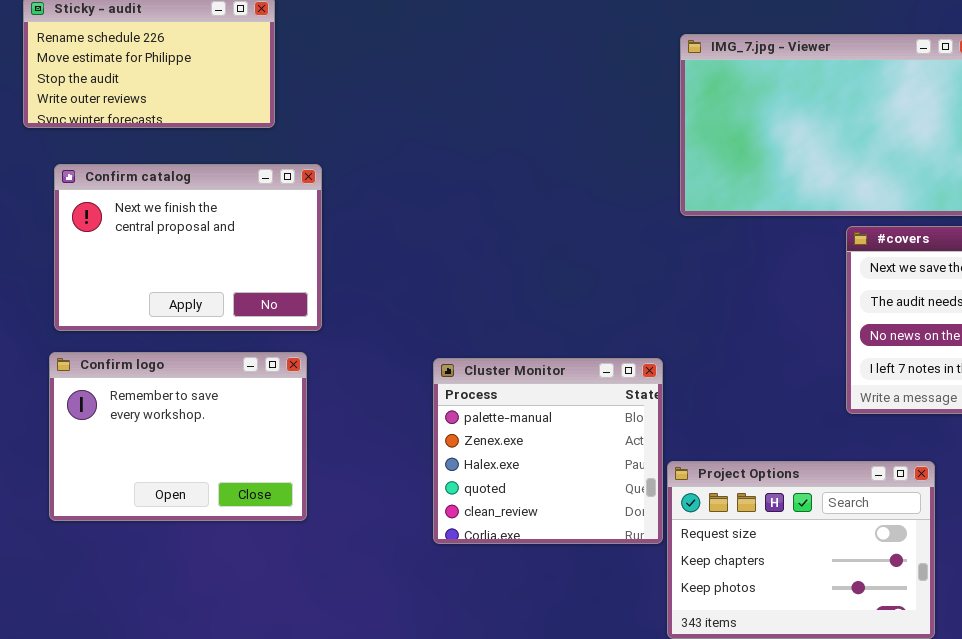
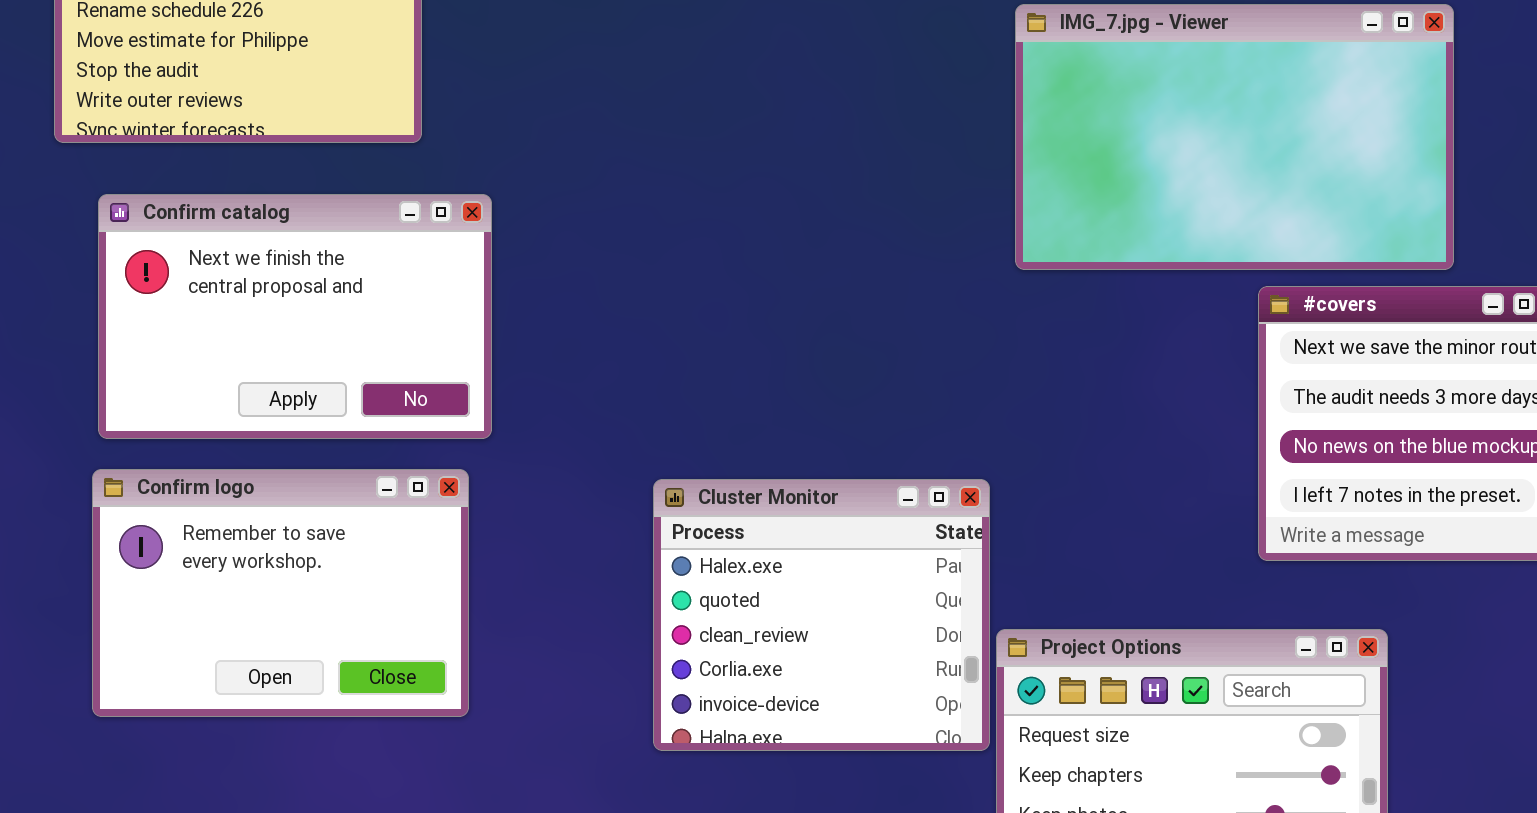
Cluster Monitor: [433,358,663,544] -> [653,479,990,751], scrolled down 2 rows

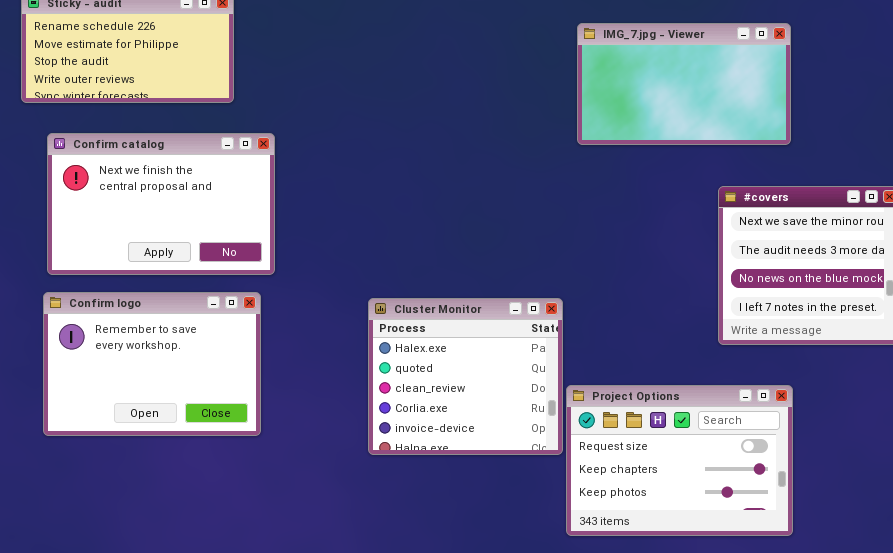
IMG_7.jpg - Viewer: [1015,4,1454,270] -> [577,23,791,145], resized

